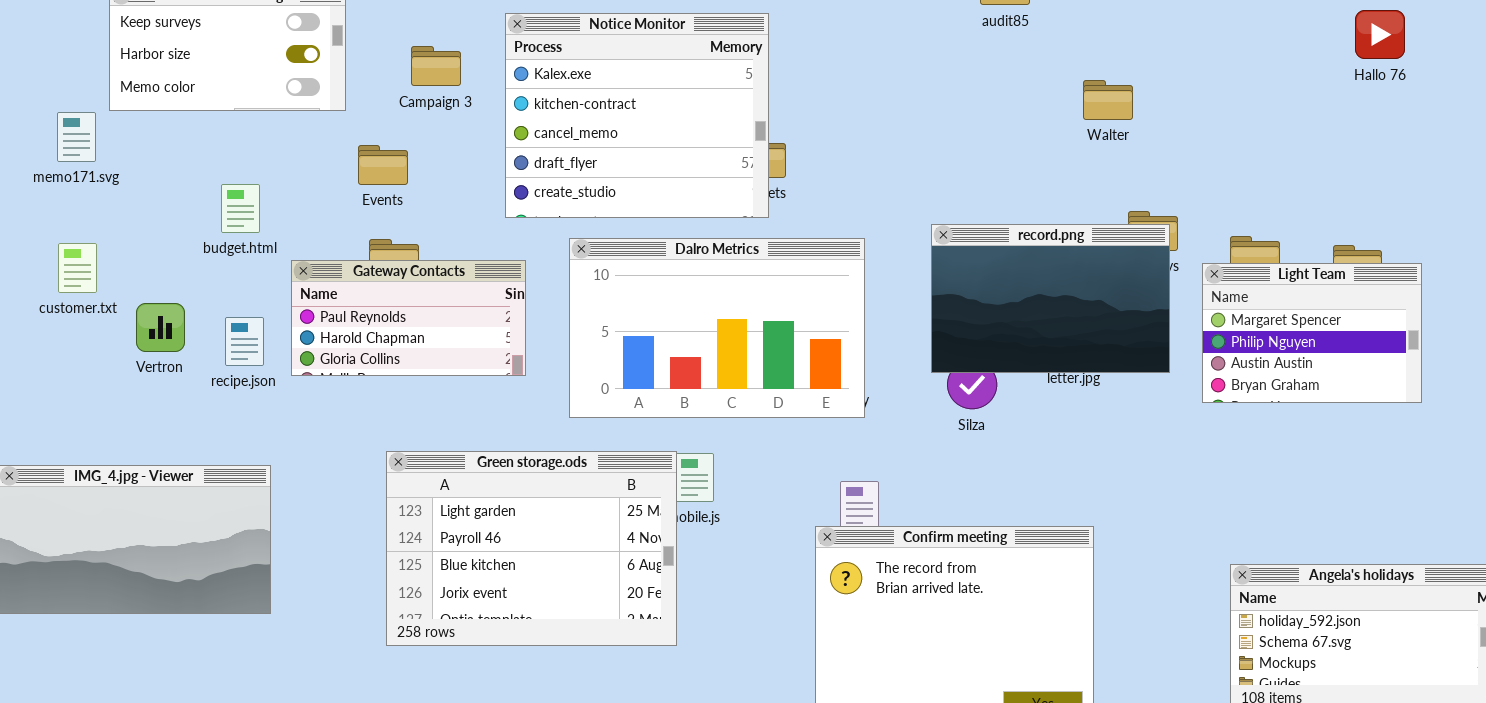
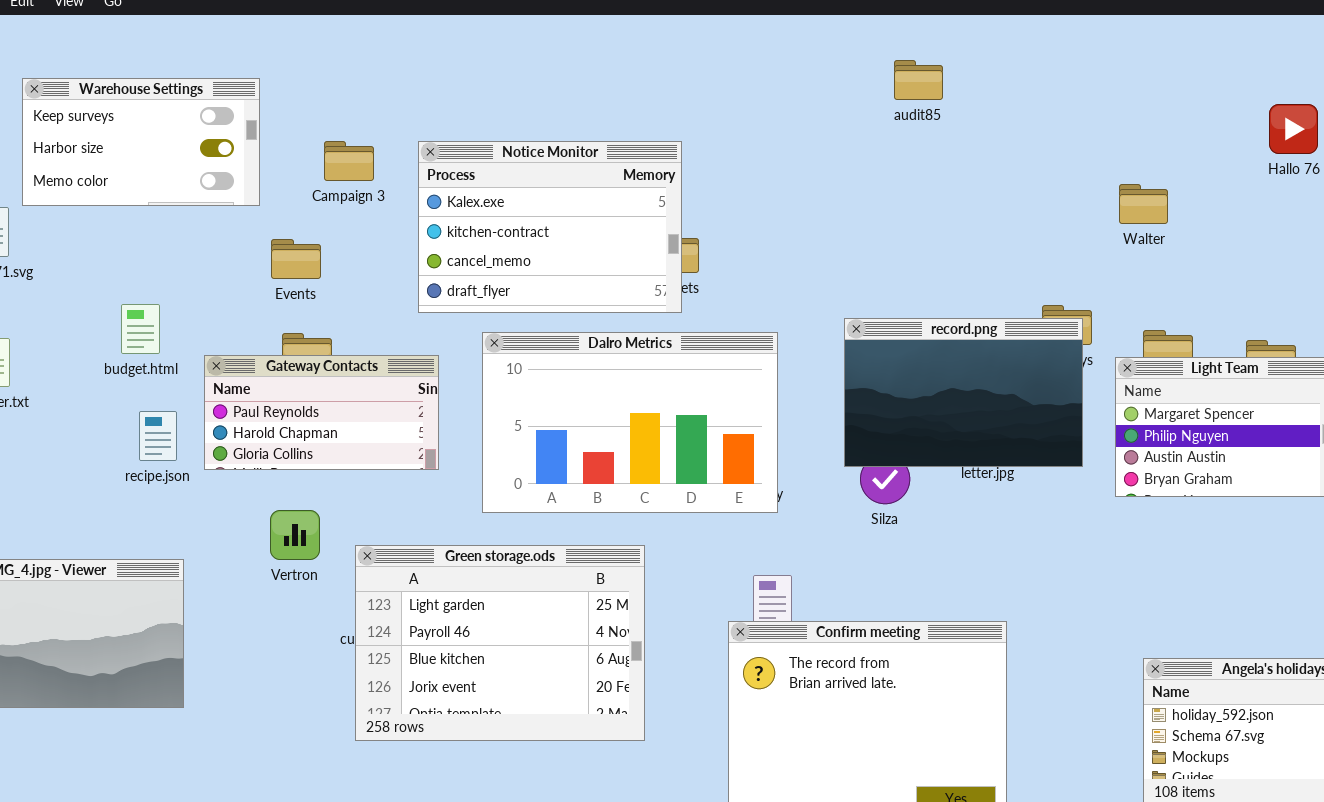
Notice Monitor: [505,13,769,218] -> [418,141,682,313], resized
Walter: [1083,80,1133,120] -> [1119,184,1168,224], moved
budget.html: [221,184,260,233] -> [121,304,160,354], moved
Vertron: [136,303,185,352] -> [270,510,320,560], moved
Green storage.ods: [386,451,677,646] -> [355,545,645,741], moved

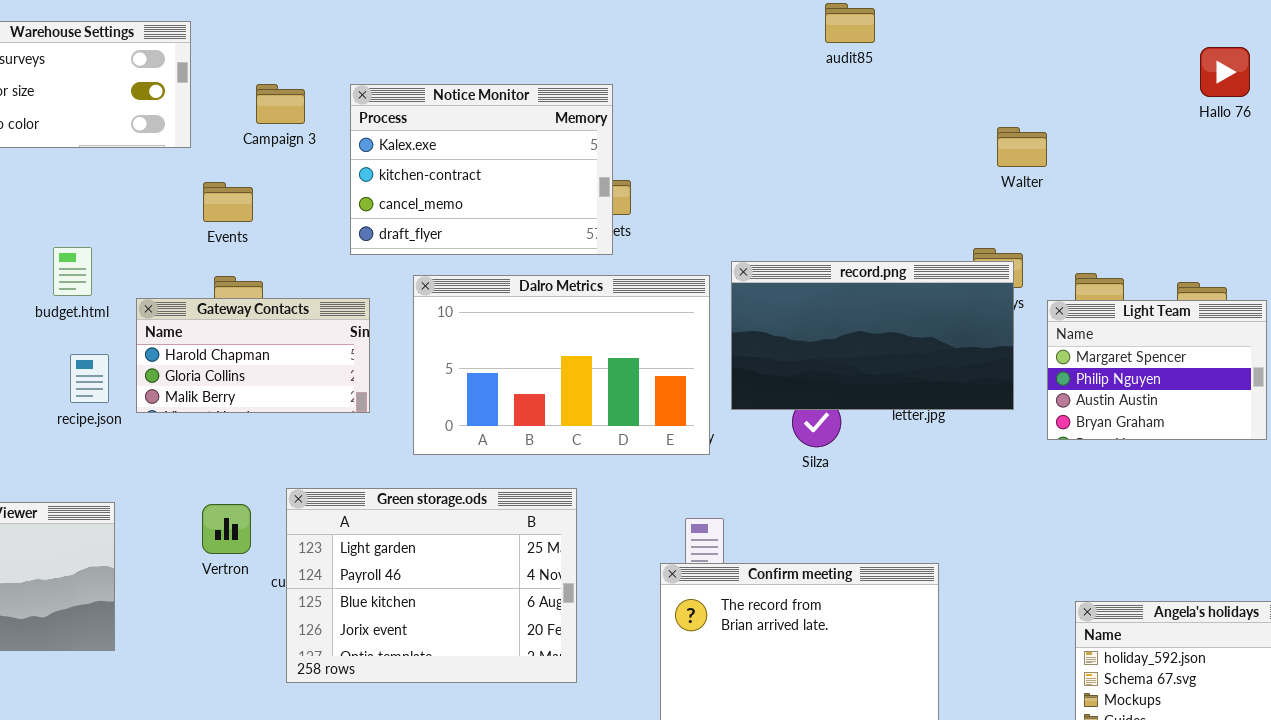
Walter: [1119,184,1168,224] -> [997,127,1047,167], moved
record.png: [844,318,1083,467] -> [731,261,1014,410], resized
Gateway Contacts: [204,355,439,470] -> [136,298,370,413], scrolled down 1 row
Vertron: [270,510,320,560] -> [202,504,251,554], moved

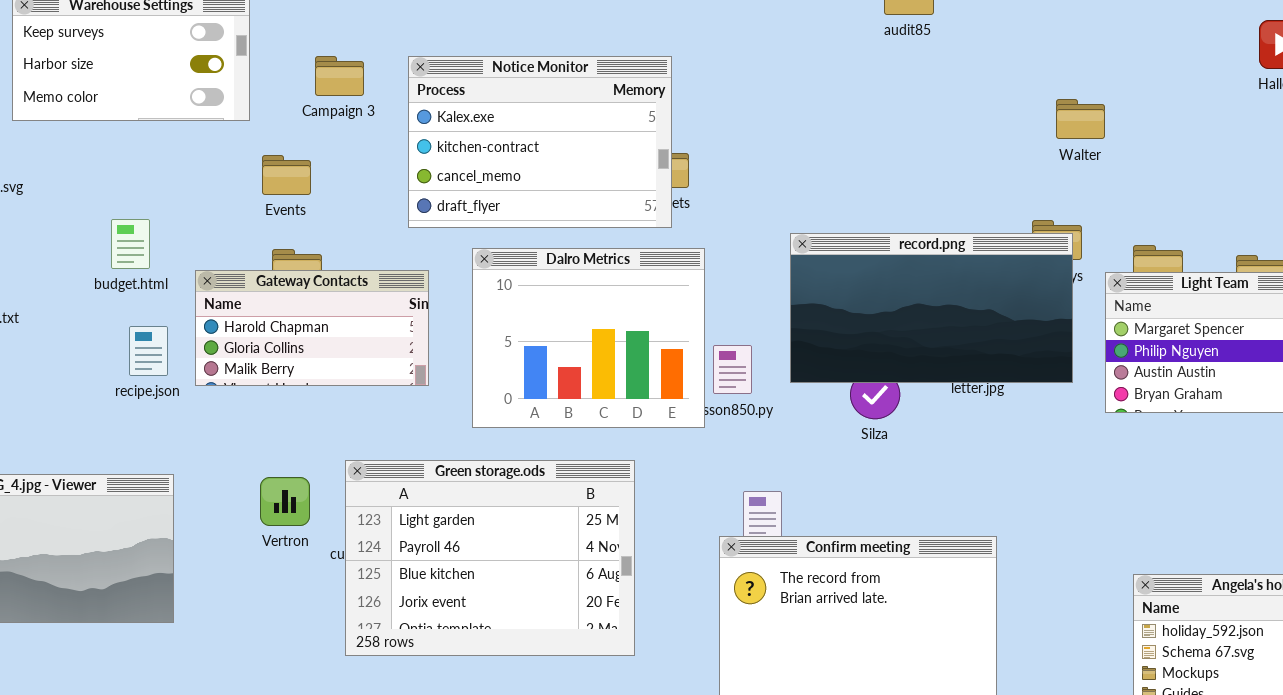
Dalro Metrics: [413,275,710,455] -> [472,248,705,428], resized

